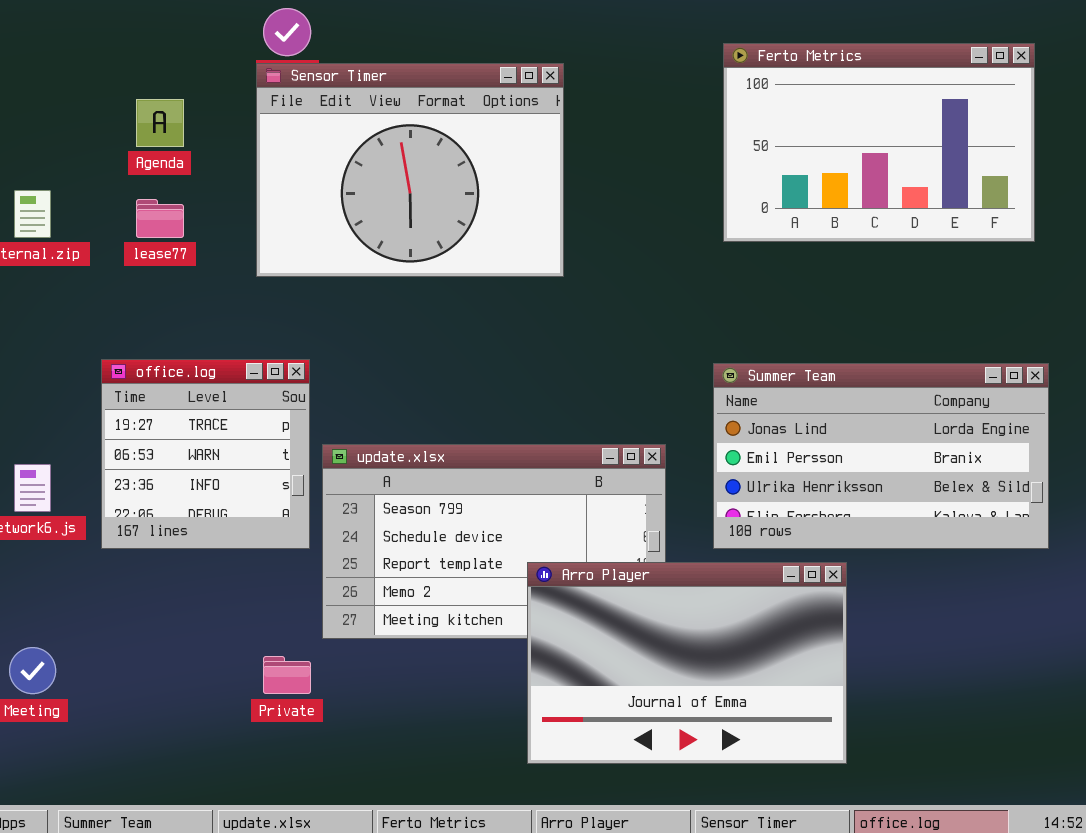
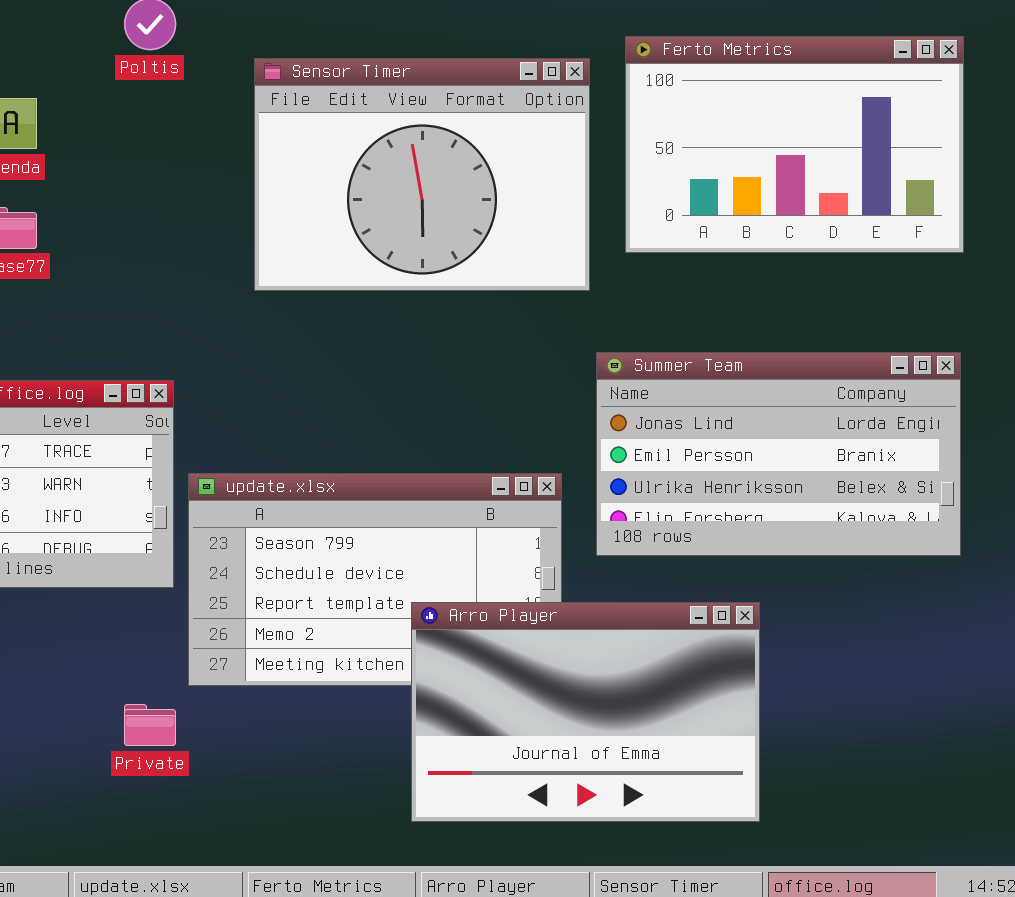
Sensor Timer: [256,63,564,277] -> [254,58,590,291], moved
Summer Team: [713,363,1049,549] -> [596,352,961,556], moved

